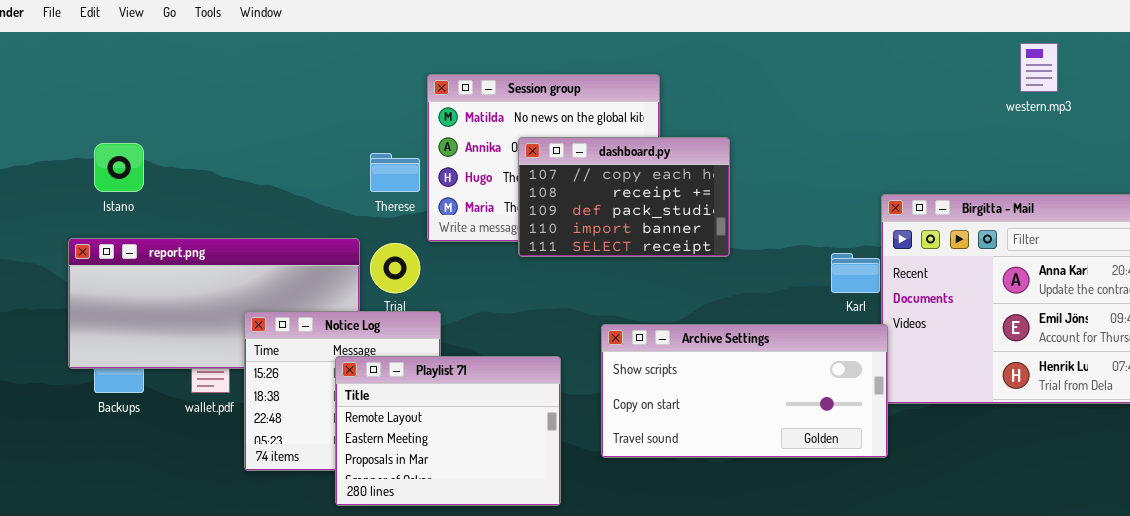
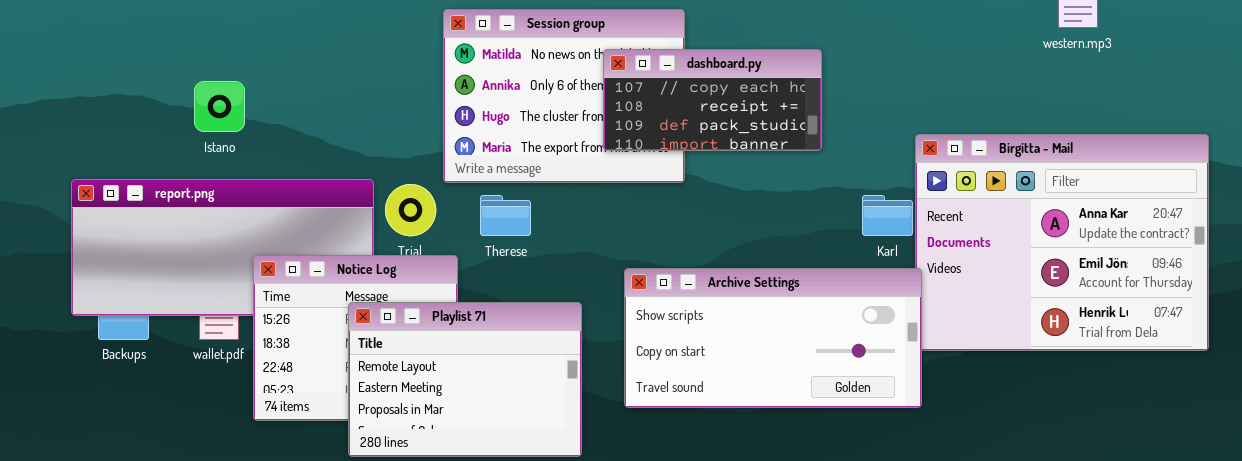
dashboard.py: [518,137,730,257] -> [603,49,822,151], moved, resized
Istano: [94,143,144,192] -> [194,81,245,132], moved
Therese: [370,153,420,192] -> [480,195,531,236], moved

